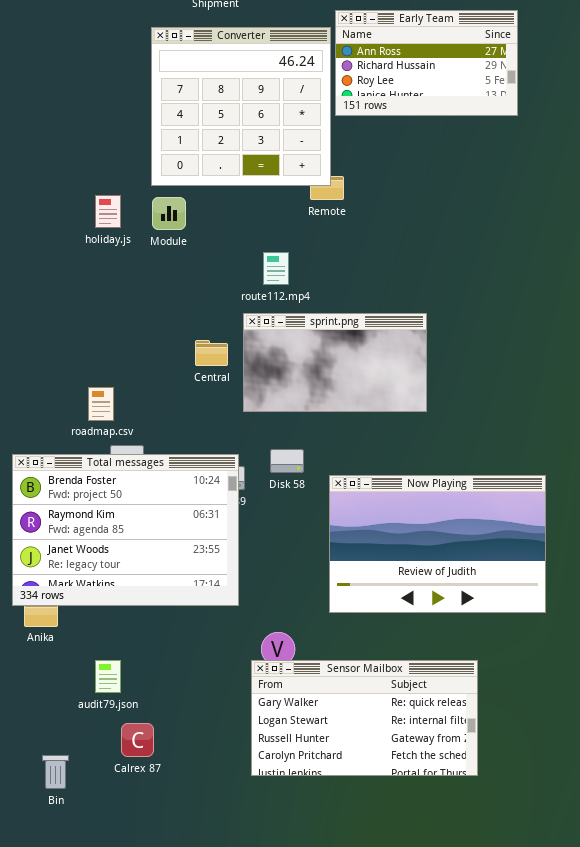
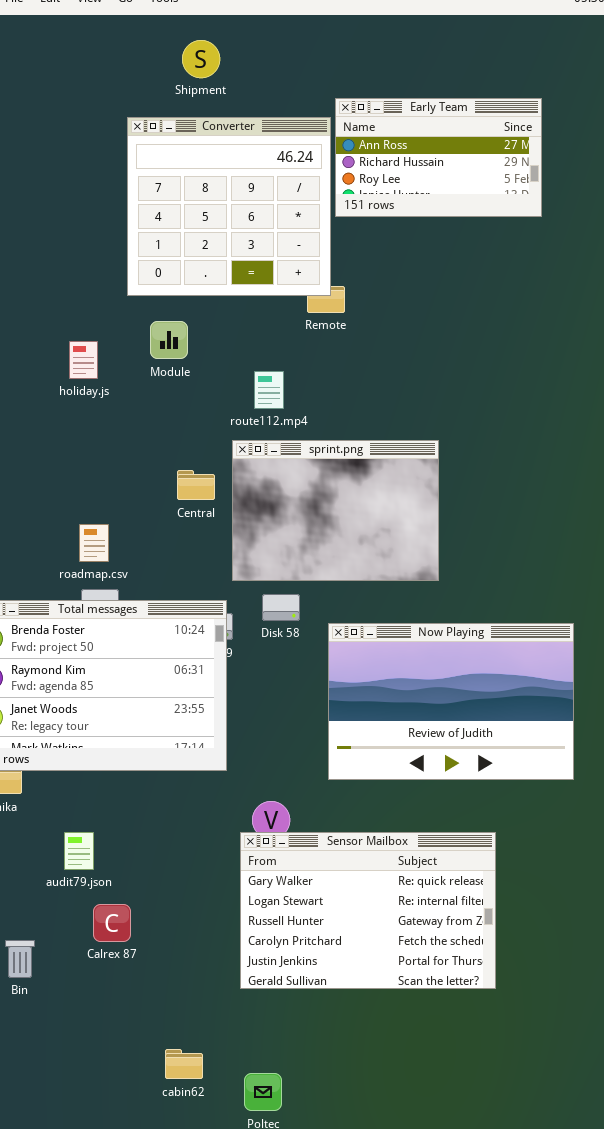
holiday.js: [95,195,121,228] -> [69,341,98,379], moved
Module: [152,197,186,230] -> [150,321,188,359], moved
sprint.png: [243,313,427,412] -> [232,440,439,581], resized
roadmap.csv: [88,387,114,421] -> [79,524,109,562], moved
Sensor Mailbox: [251,660,478,776] -> [240,832,496,989], resized

